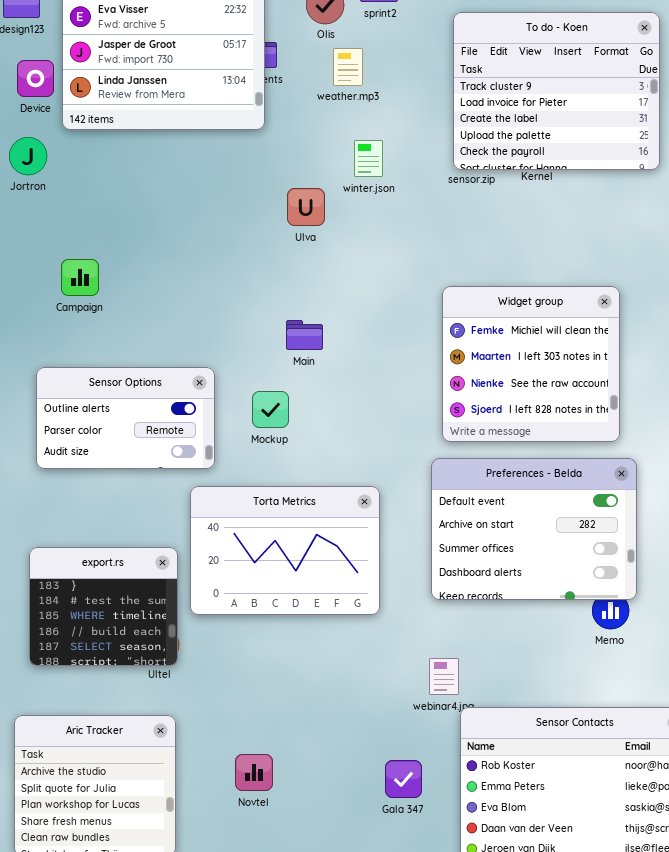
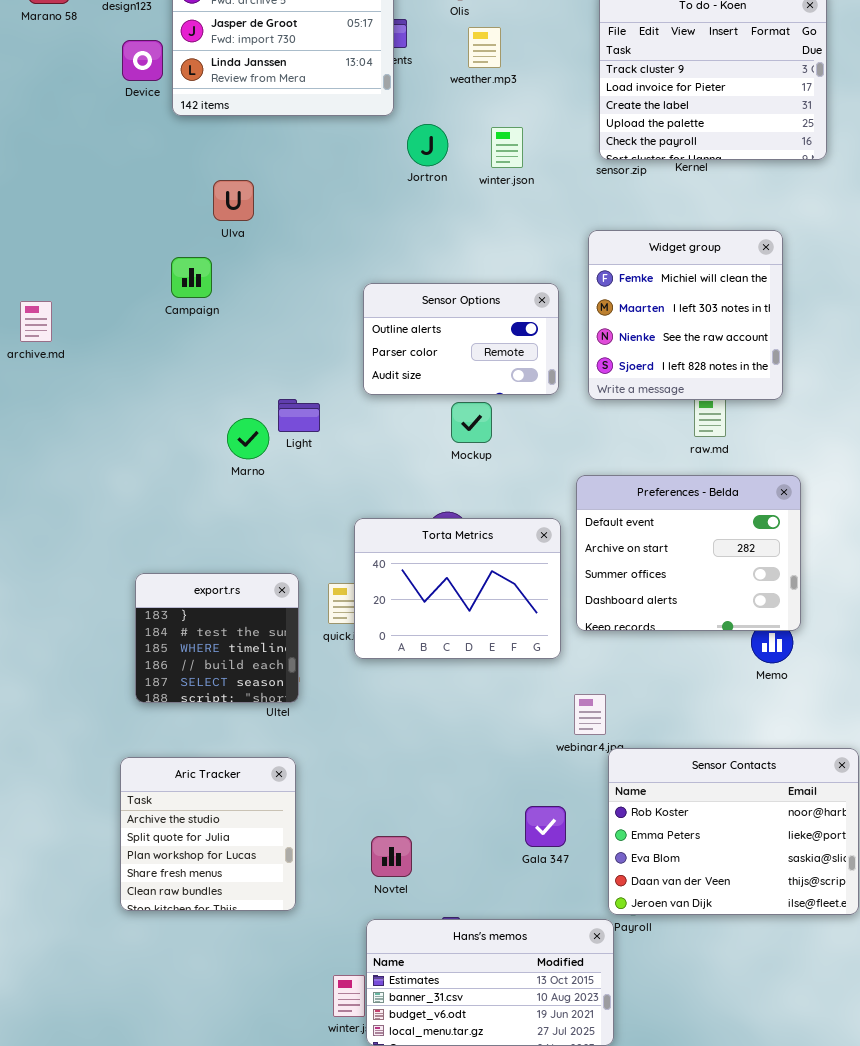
Jortron: [9,137,47,175] -> [407,124,448,166], moved
Ulva: [287,188,325,226] -> [213,180,254,221], moved
Widget group: [442,286,620,442] -> [588,230,783,400], moved
Sensor Options: [36,367,215,469] -> [363,283,559,395], moved
Mockup: [252,391,289,428] -> [451,402,492,443], moved
Torta Metrics: [190,486,380,615] -> [354,518,561,659], moved
Novtel: [235,754,273,791] -> [371,836,412,877], moved

